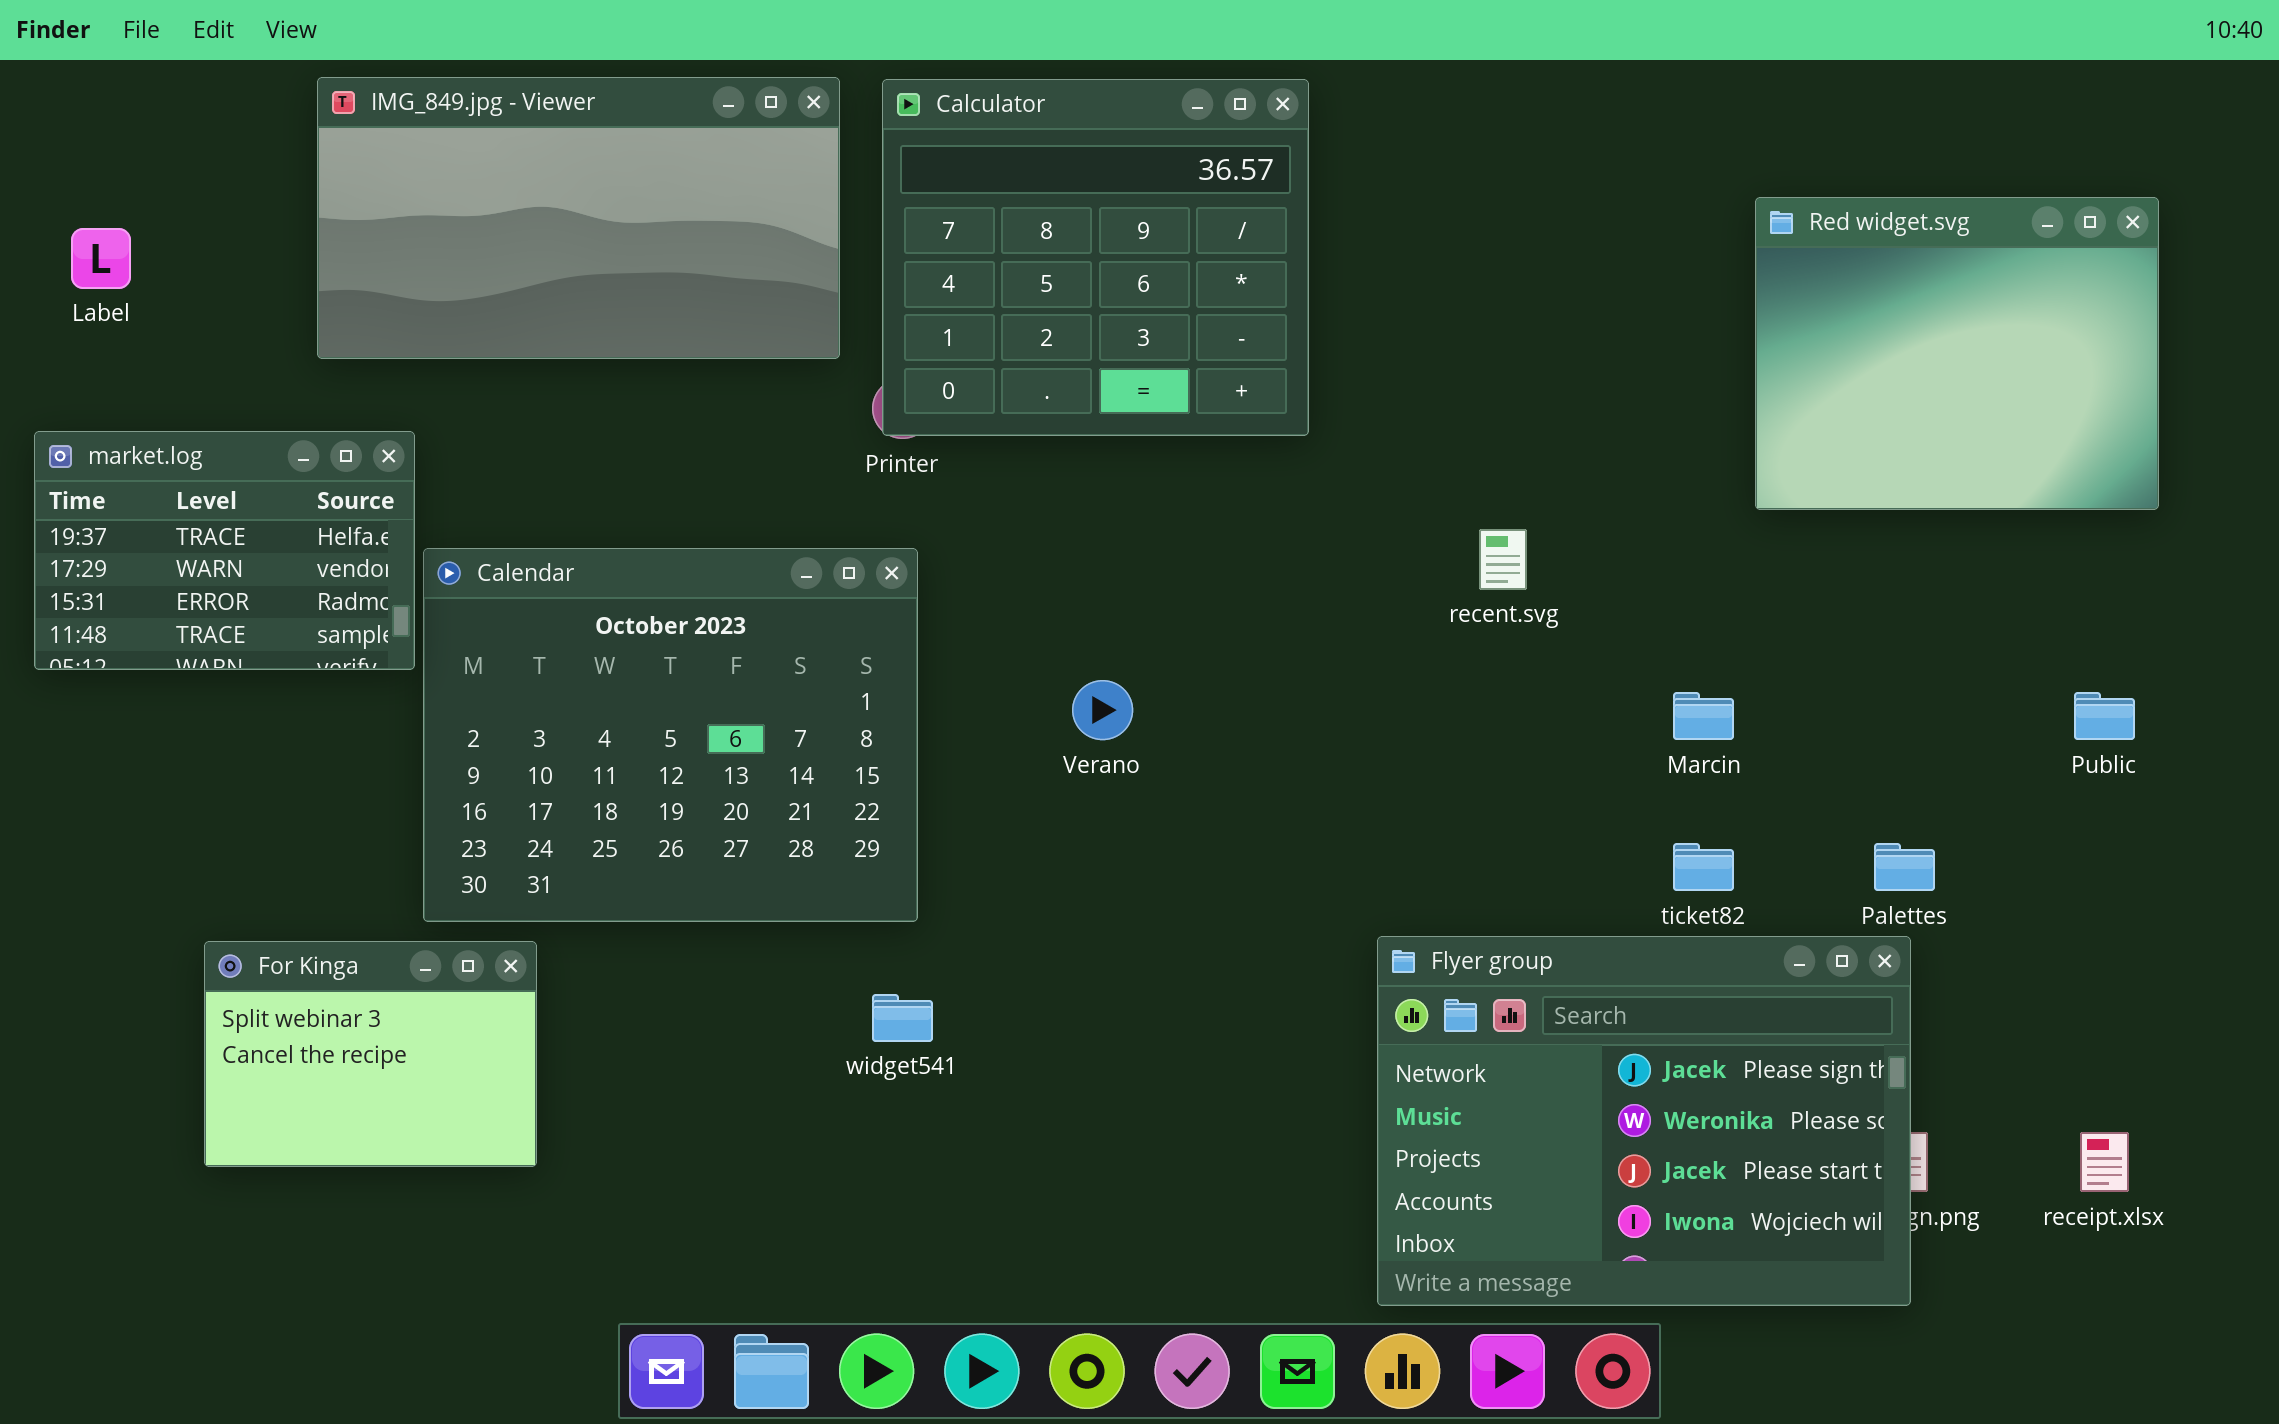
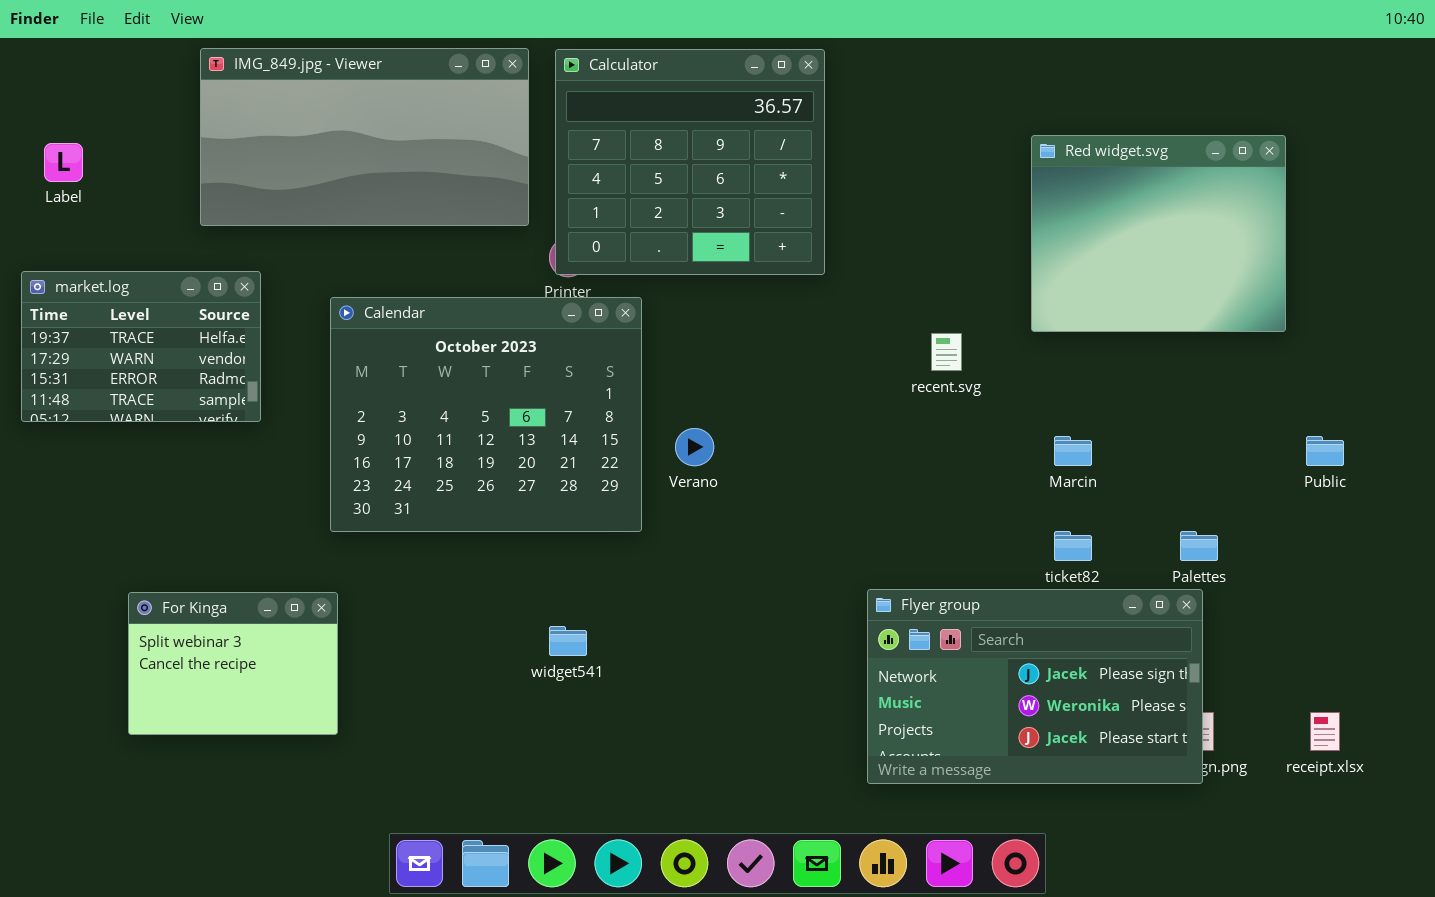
Red widget.svg: [1755,197,2159,510] -> [1031,135,1286,332], moved
Calendar: [423,548,918,922] -> [330,297,642,532], moved
Flyer group: [1377,936,1911,1306] -> [867,589,1203,784], resized

